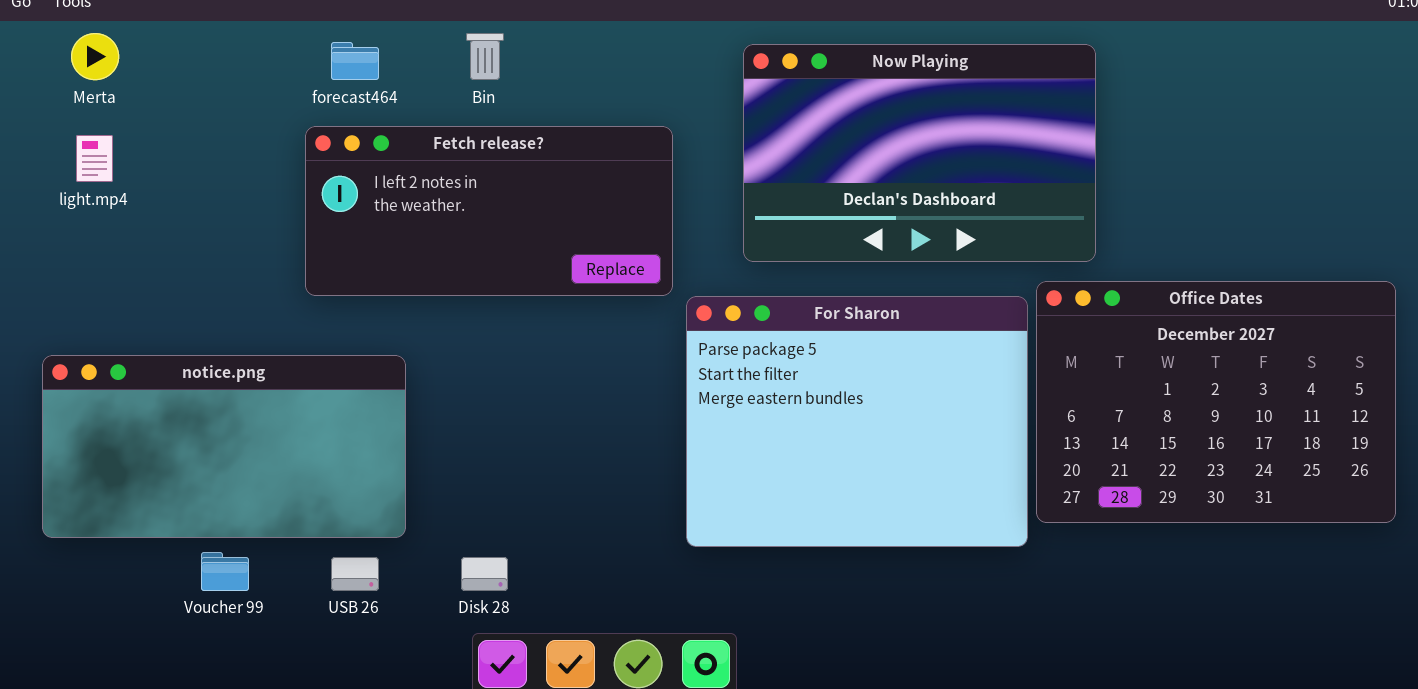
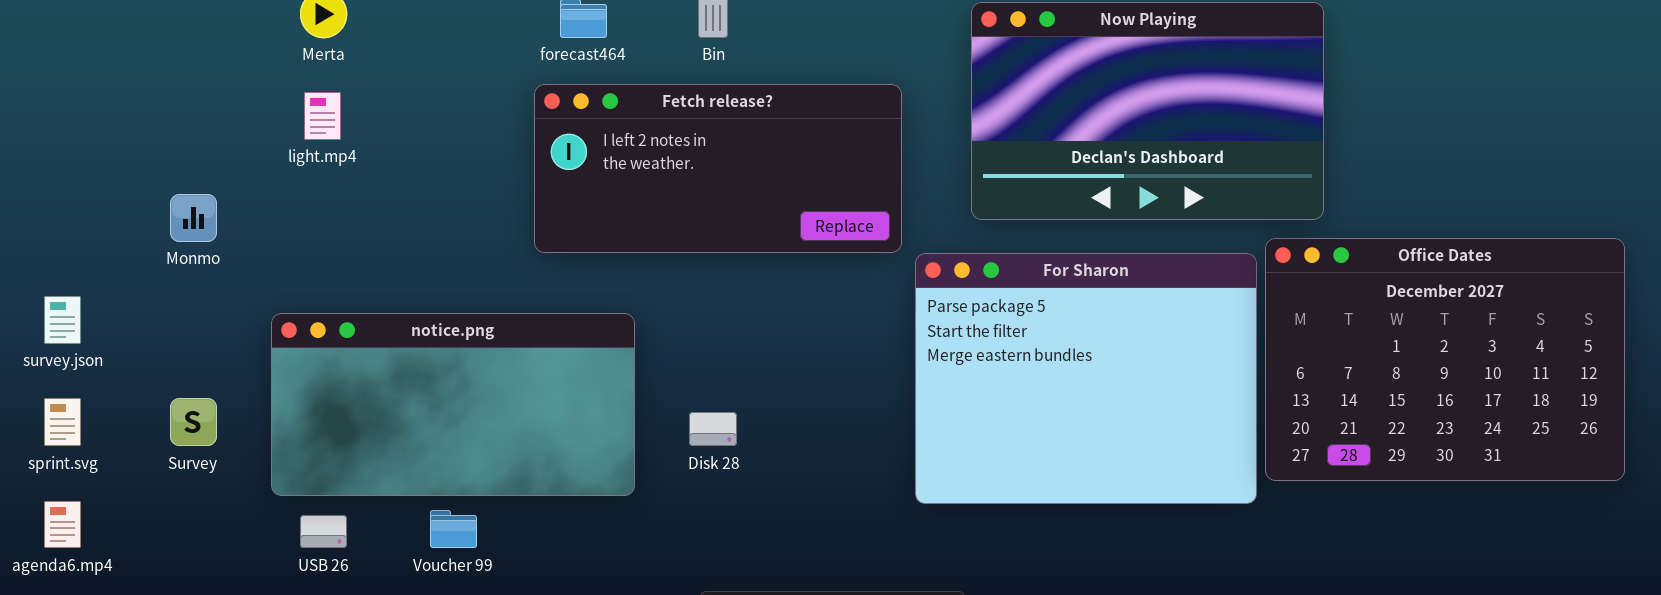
USB 26: [331,557,379,591] -> [300,515,347,548], moved
Disk 28: [461,557,508,591] -> [689,412,737,446], moved

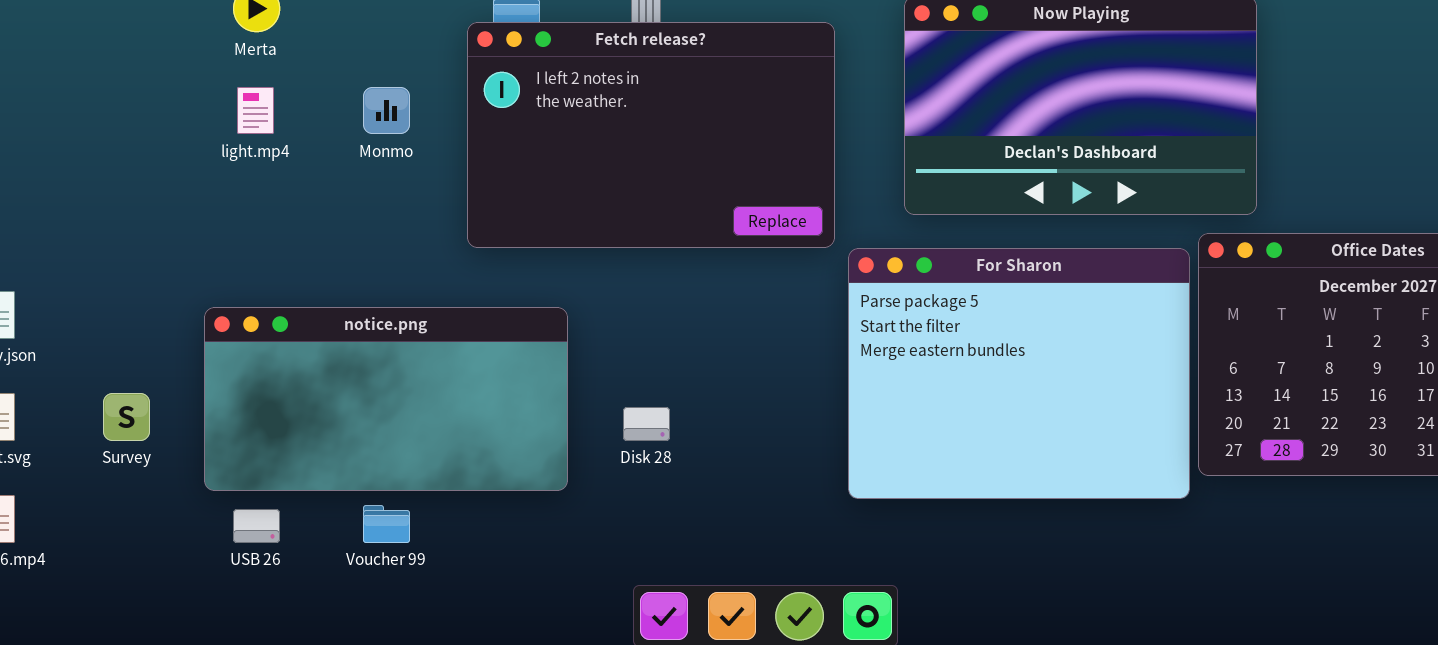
Fetch release?: [534,84,902,253] -> [467,22,835,248], resized
Monmo: [170,194,217,242] -> [363,87,410,134], moved

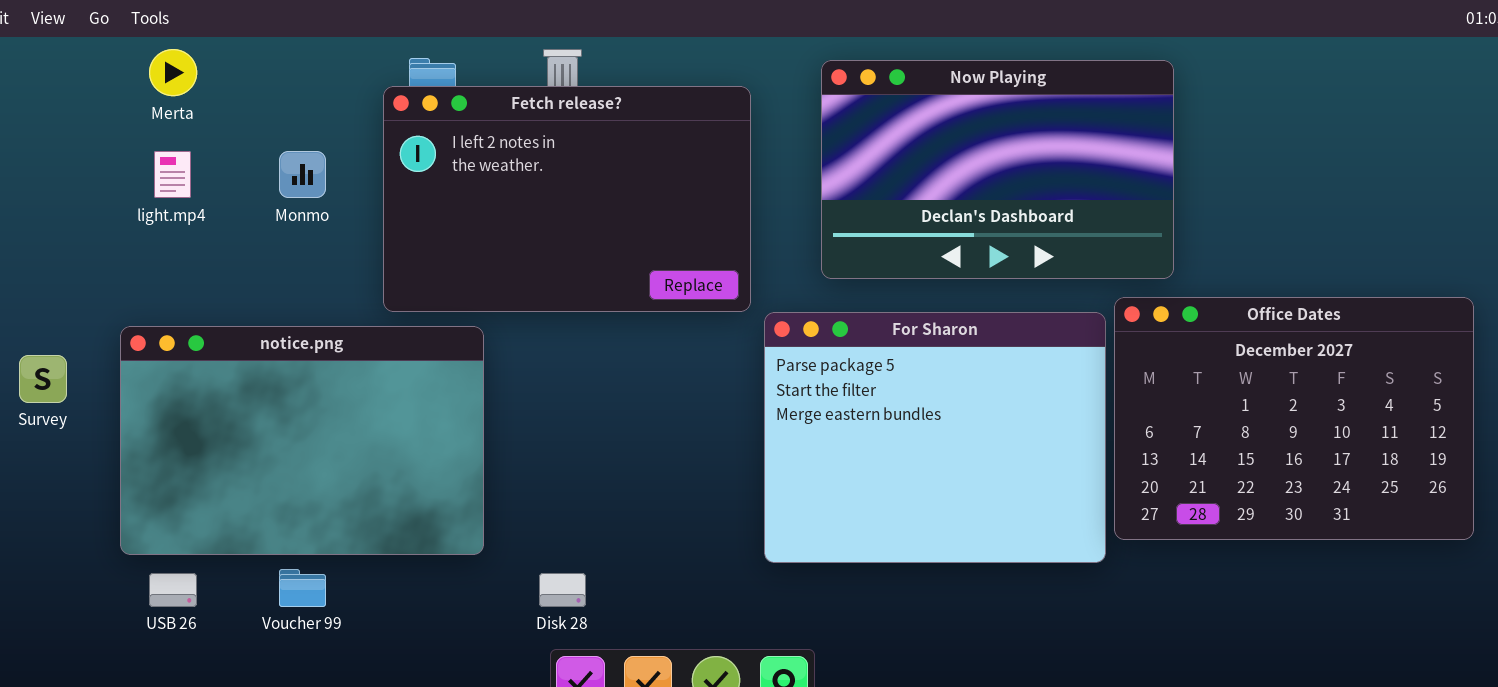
notice.png: [204,307,568,491] -> [120,326,484,555], resized
Survey: [103,393,150,441] -> [19,355,67,403], moved
Disk 28: [623,407,670,441] -> [539,573,586,607], moved

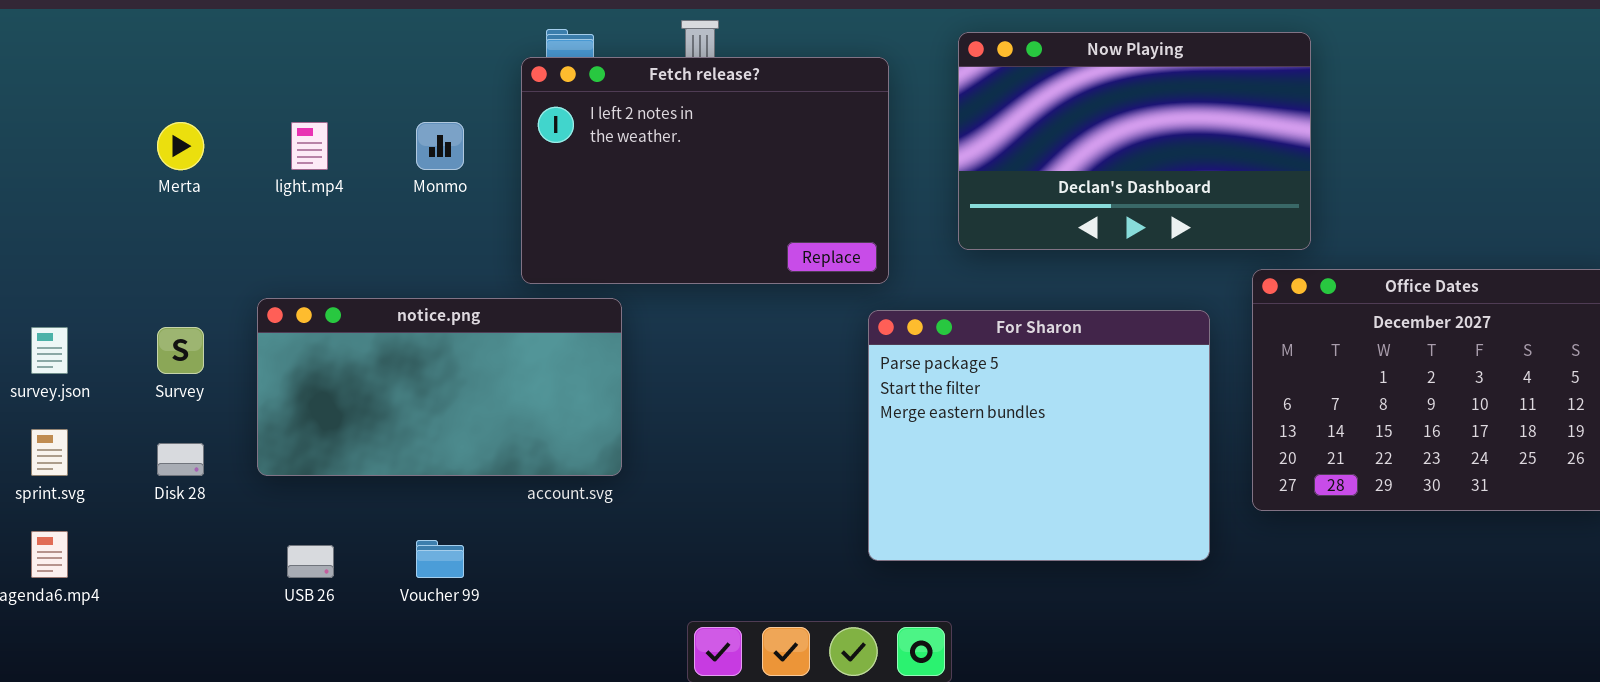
Merta: [149,49,197,96] -> [157,122,204,170], moved
For Sharon: [764,312,1106,563] -> [868,310,1210,561], moved
notice.png: [120,326,484,555] -> [257,298,622,476], resized
Disk 28: [539,573,586,607] -> [157,443,204,476], moved

